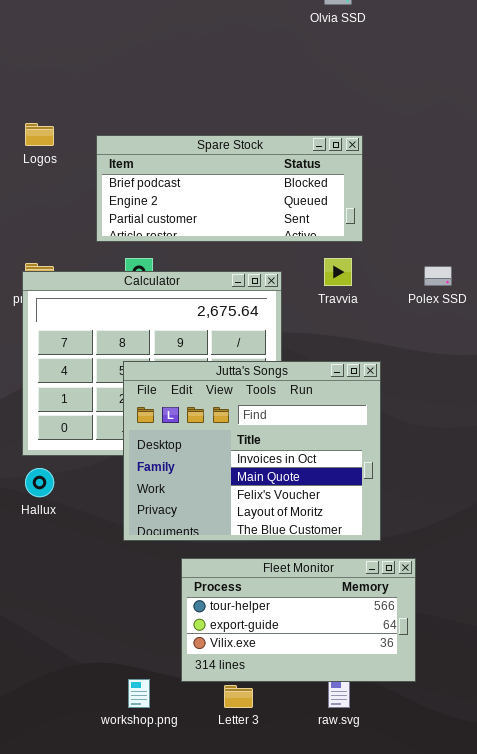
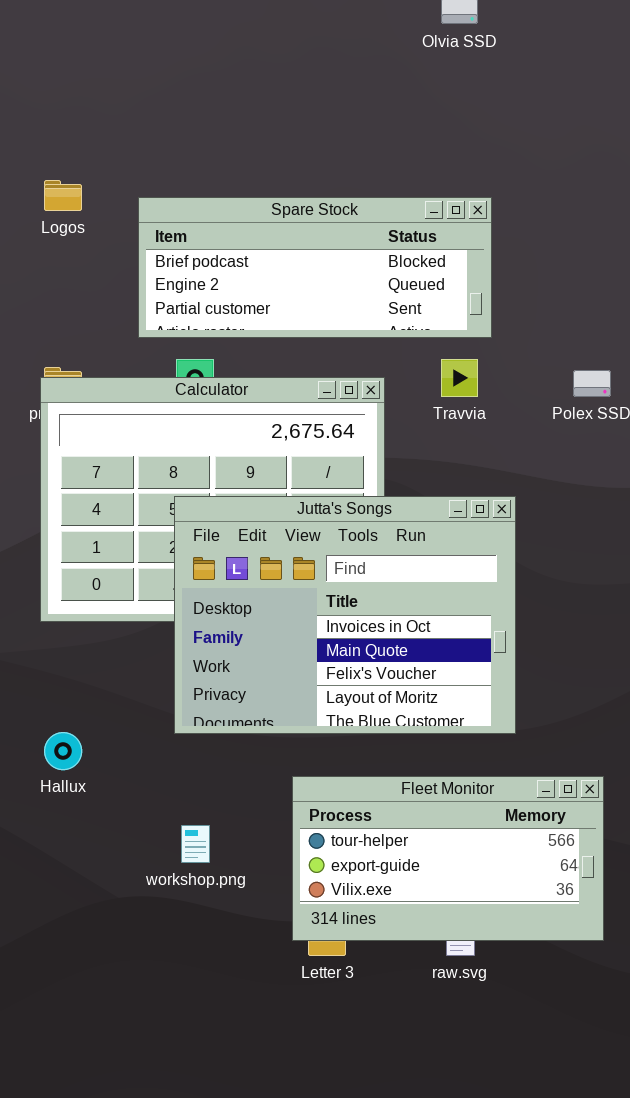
Hallux: [25,468,54,497] -> [44,732,82,770], moved
Fleet Monitor: [181,558,416,682] -> [292,776,604,941], moved
workshop.png: [128,679,150,708] -> [181,825,210,863], moved

